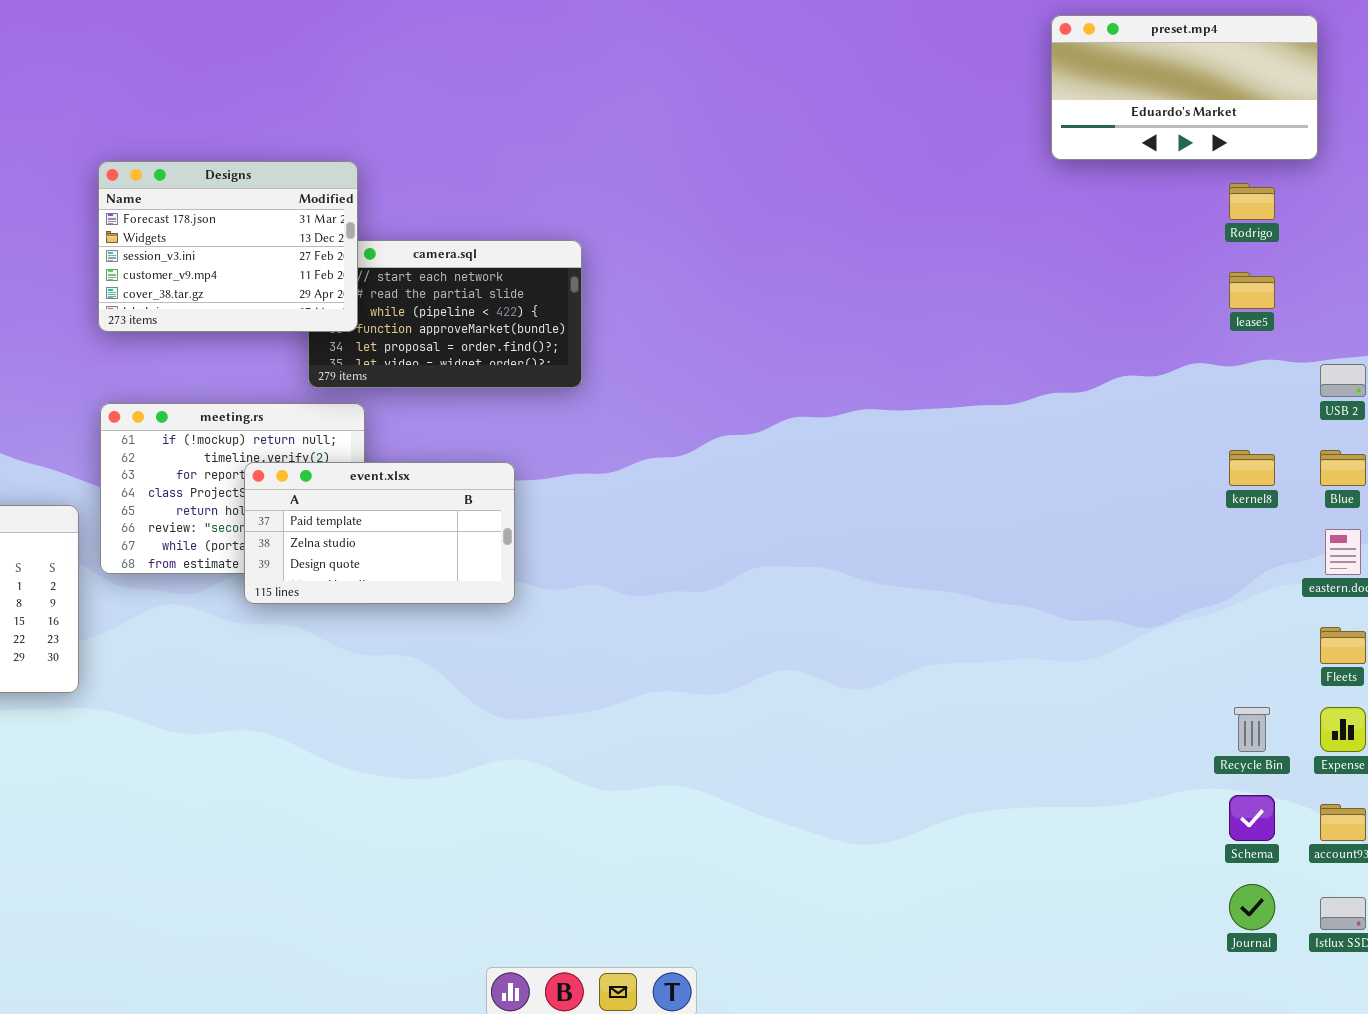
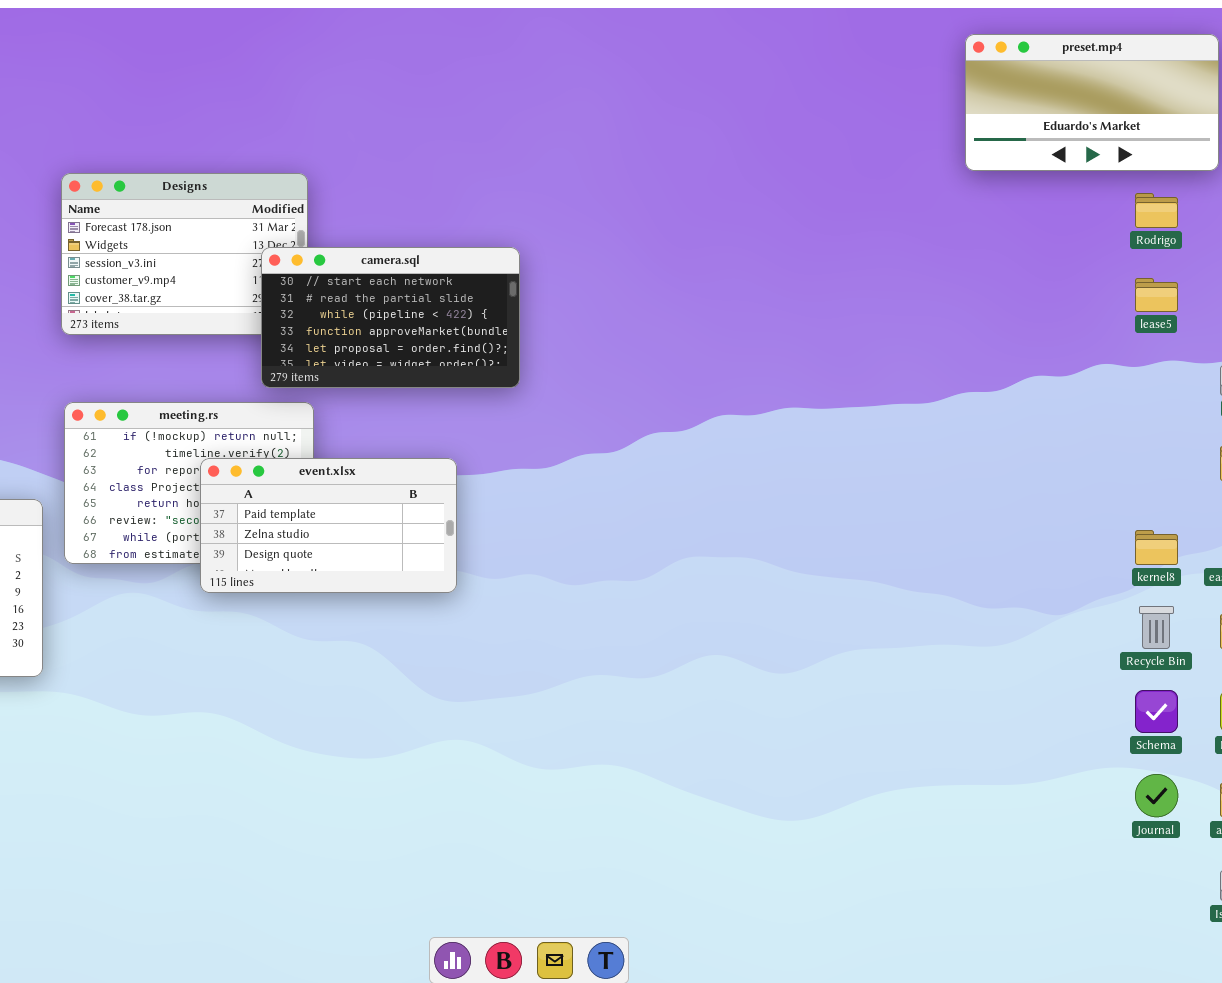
camera.sql: [308,240,582,388] -> [261,247,520,388], raised
kernel8: [1229,450,1275,486] -> [1135,530,1178,565], moved
Recycle Bin: [1234,707,1270,752] -> [1139,606,1174,649], moved
Schema: [1229,795,1275,841] -> [1135,690,1178,733], moved
Journal: [1229,884,1275,930] -> [1135,774,1178,817], moved

